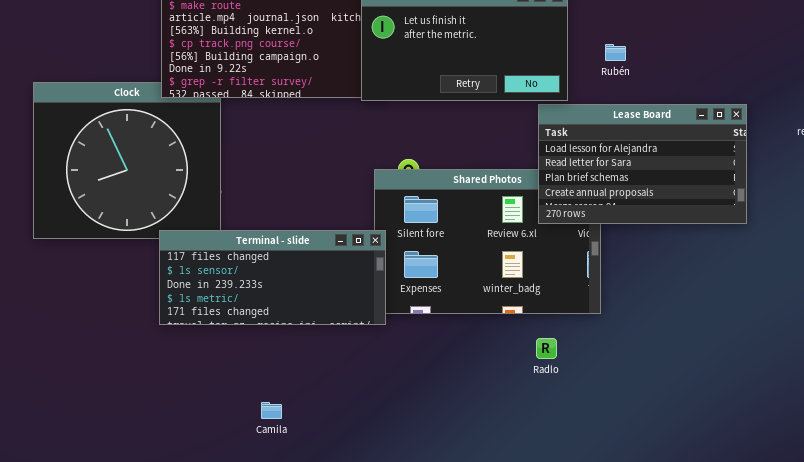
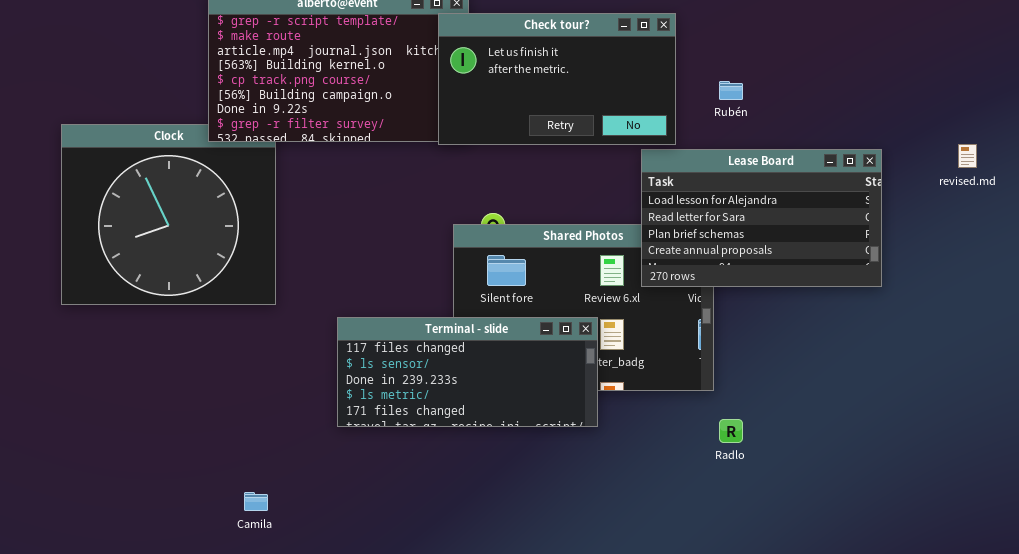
Terminal - slide: [159,230,386,325] -> [337,317,598,427], moved
Radlo: [536,338,557,359] -> [719,419,743,443], moved
Camila: [261,402,282,419] -> [244,492,268,511], moved

